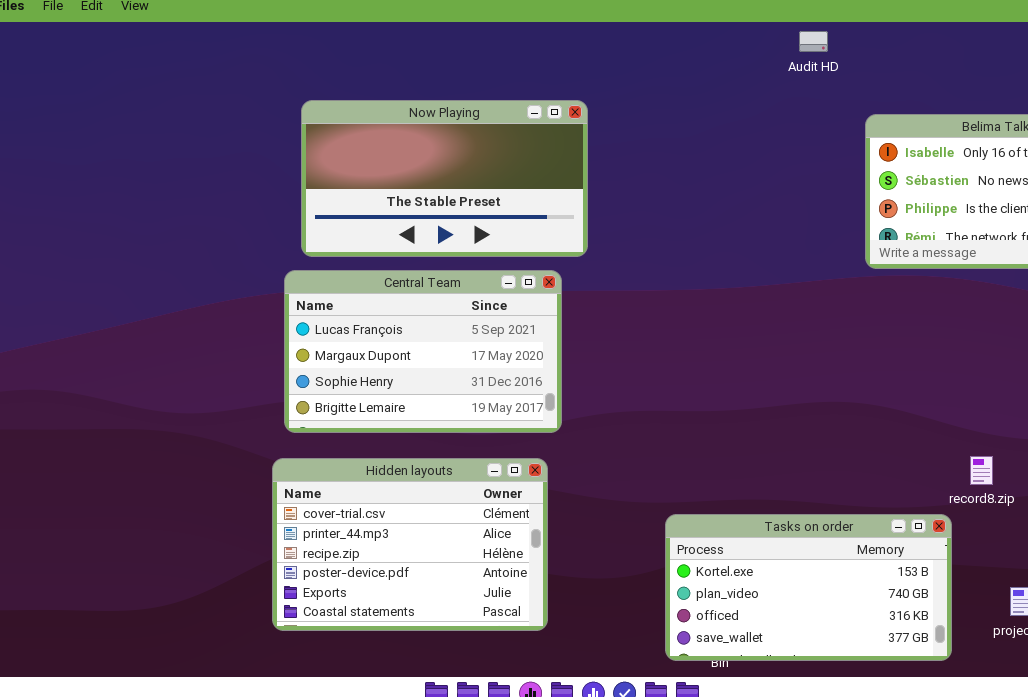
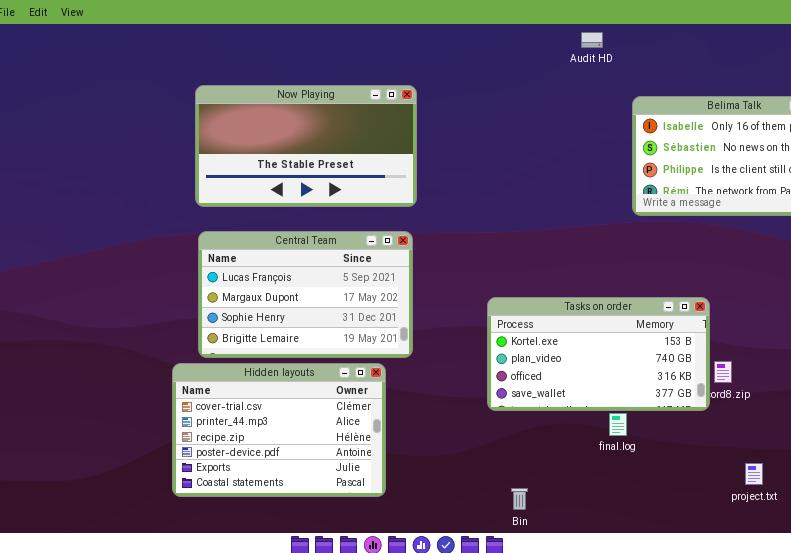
Central Team: [284,270,562,433] -> [198,231,413,358], moved
Tasks on order: [665,514,952,661] -> [487,297,710,411], moved

